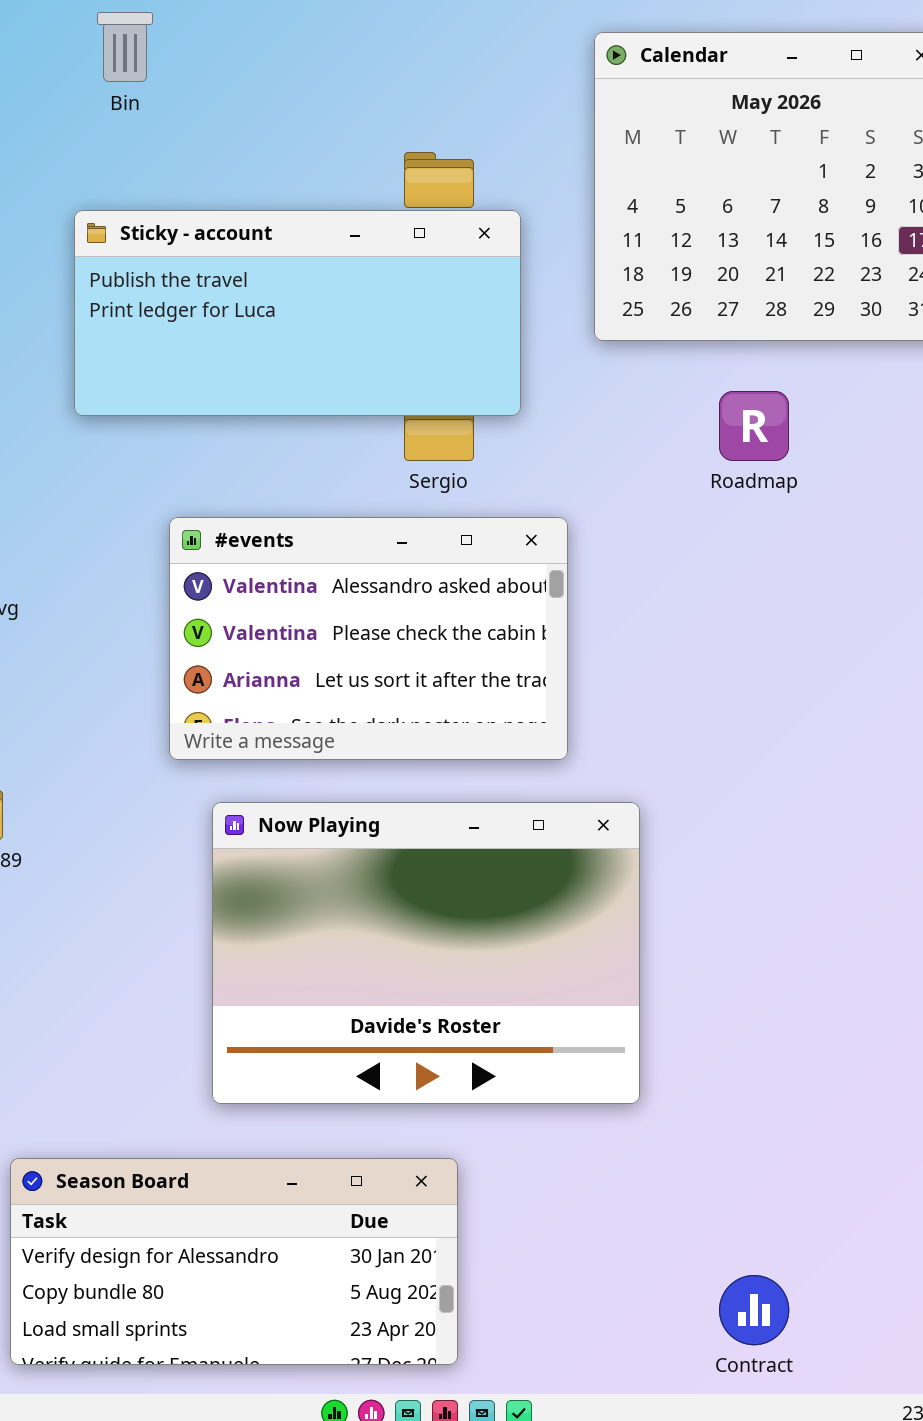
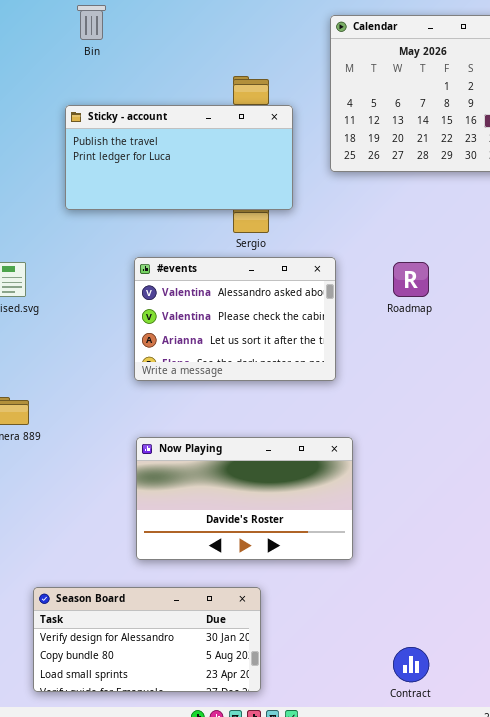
Roadmap: [719,391,789,461] -> [393,262,429,297], moved
#events: [169,517,568,760] -> [134,257,336,381], moved
Now Playing: [212,802,640,1104] -> [136,437,353,560], resized

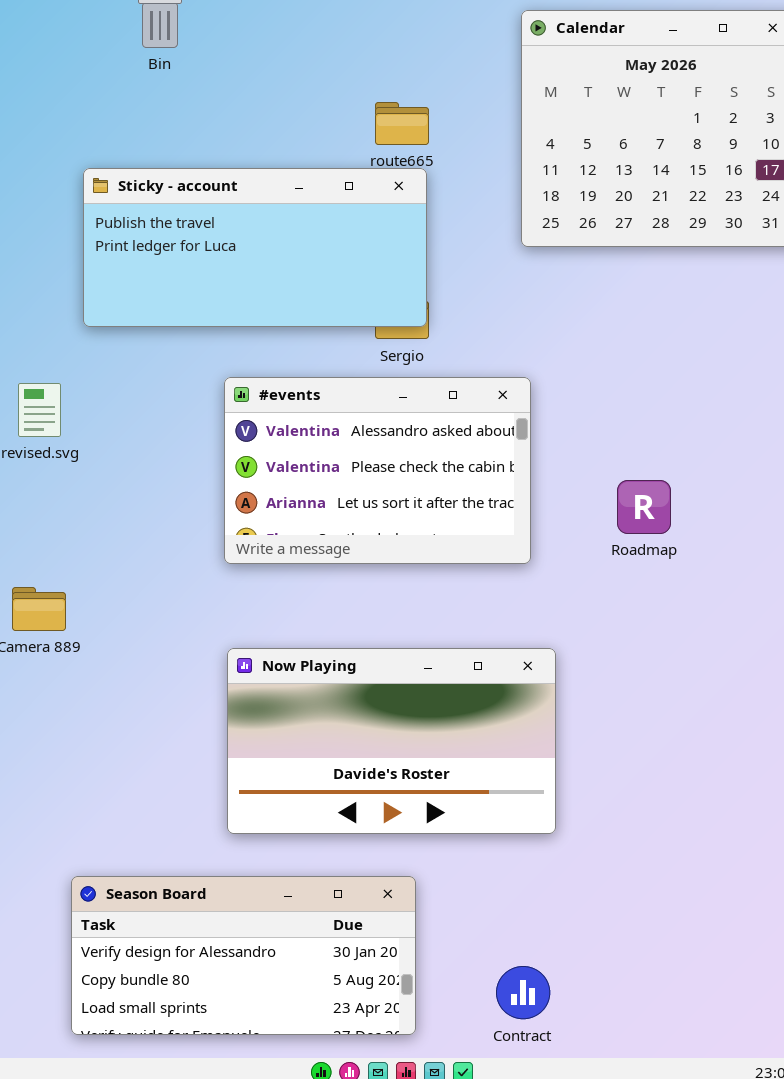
Sticky - account: [65,105,293,210] -> [83,168,427,327], moved
Roadmap: [393,262,429,297] -> [617,480,671,534], moved
Contract: [393,647,429,682] -> [496,966,550,1019], moved

